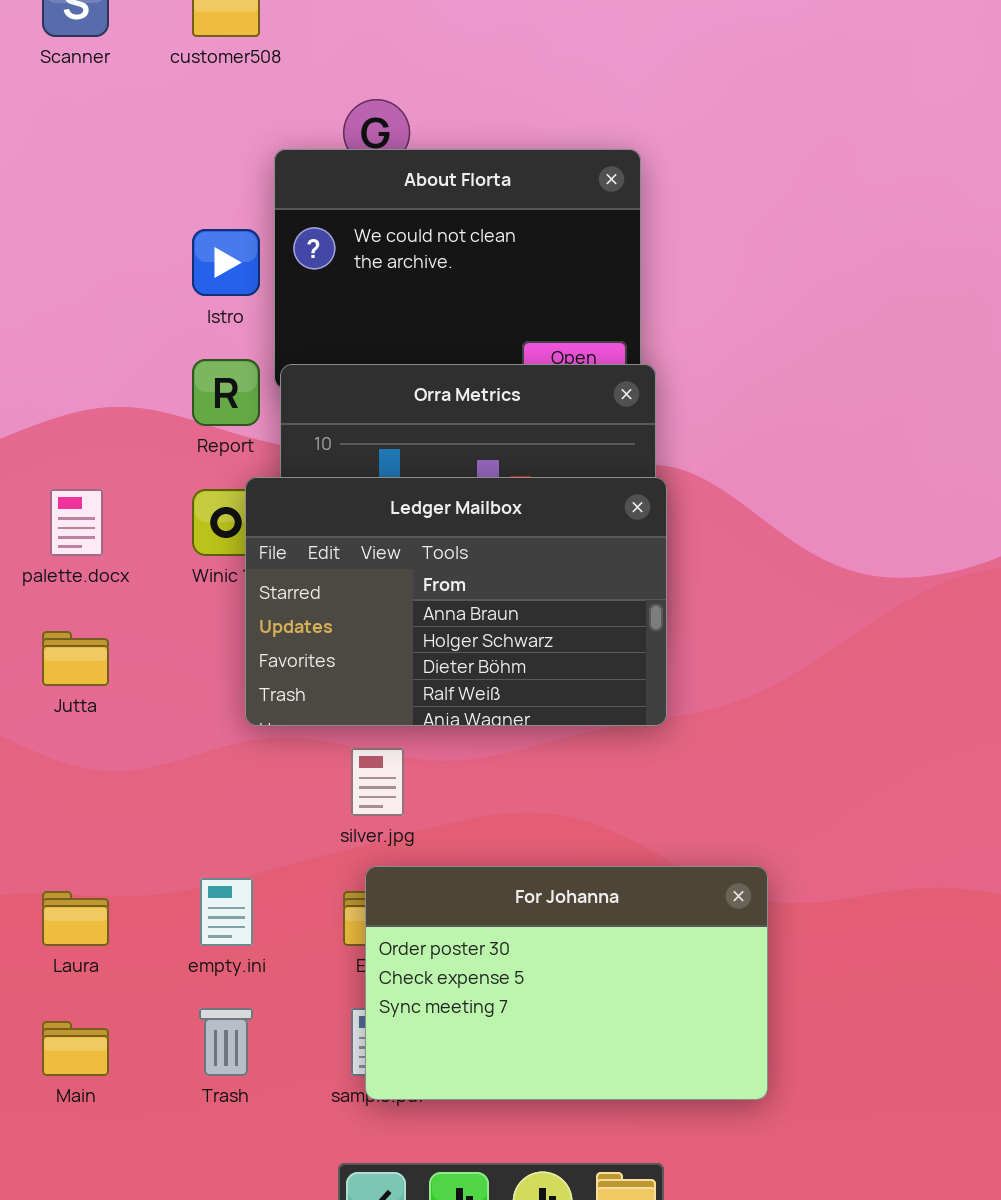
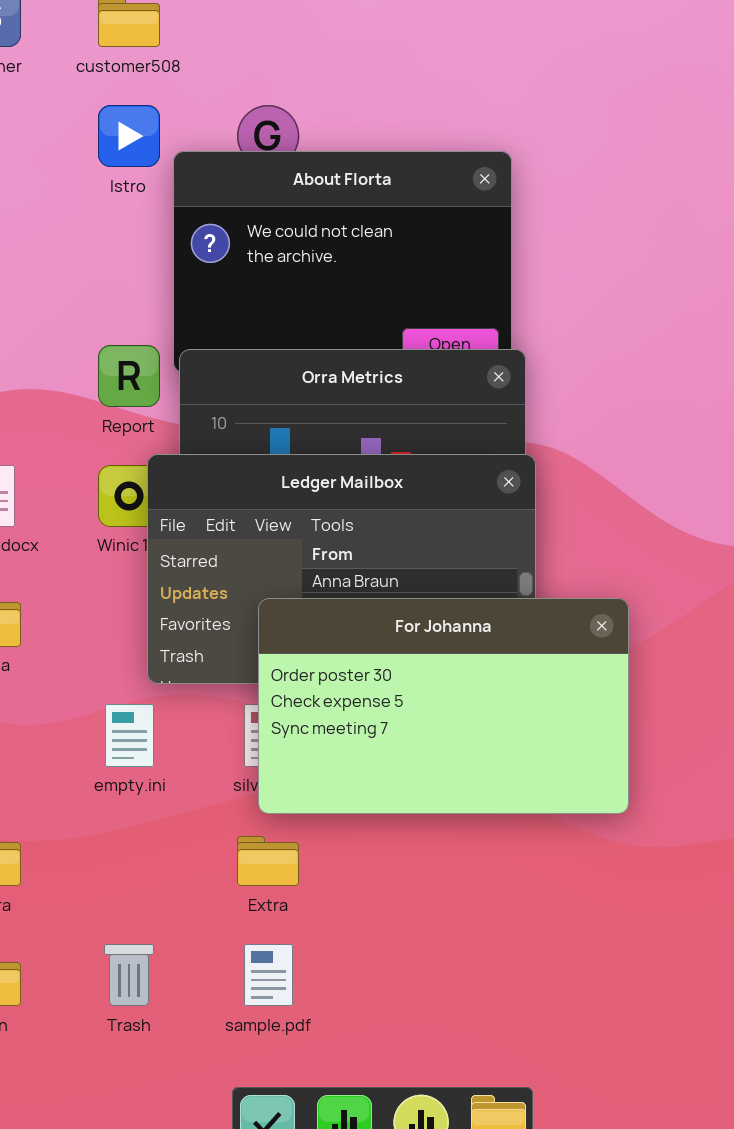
Istro: [192,229,260,296] -> [98,105,160,167], moved
For Johanna: [365,866,768,1100] -> [258,598,629,814], moved
empty.ini: [200,878,253,946] -> [105,704,154,767], moved

